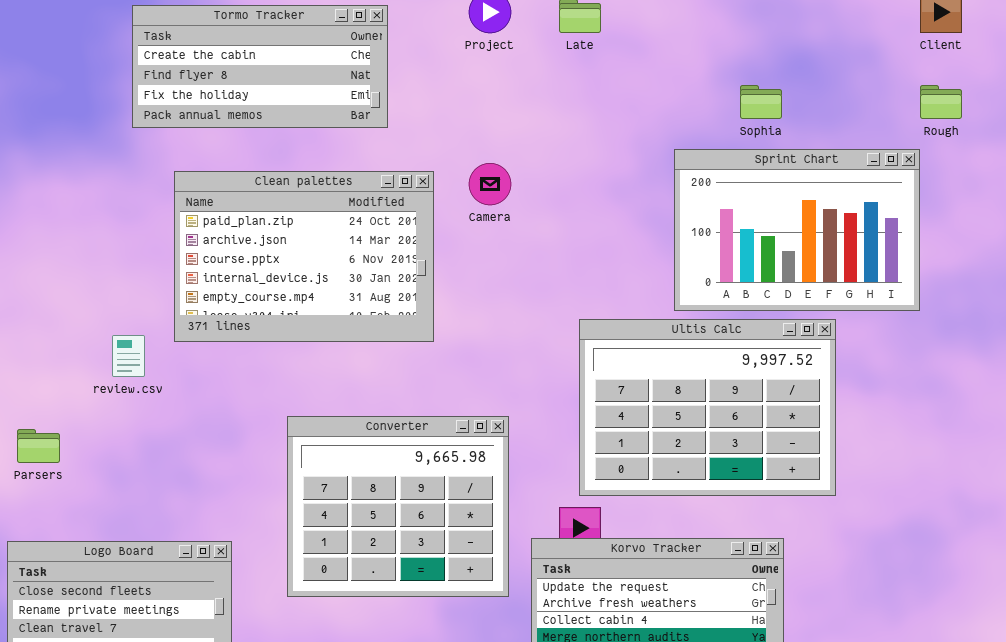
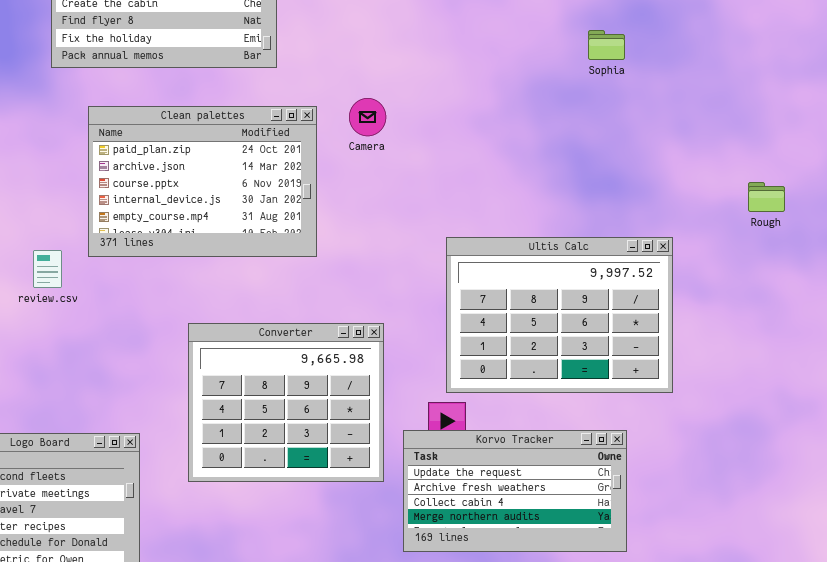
Rough: [920,85,962,119] -> [748,182,785,212], moved
Sprint Chart: [674,149,920,311] -> none, closed

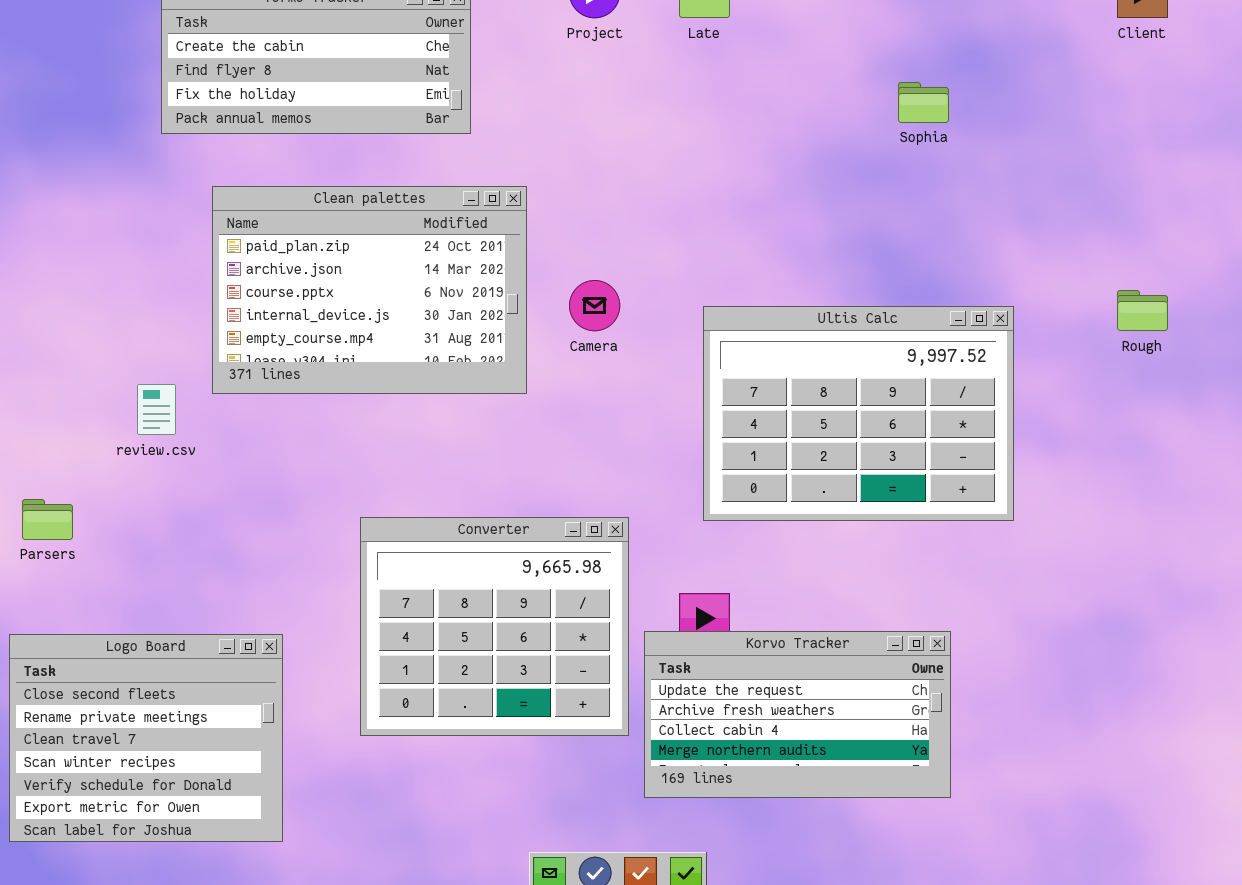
Camera: [349,98,386,136] -> [569,280,620,331], moved
Ultis Calc: [446,237,673,393] -> [703,306,1014,521], moved
Converter: [188,323,384,482] -> [360,517,629,736], moved

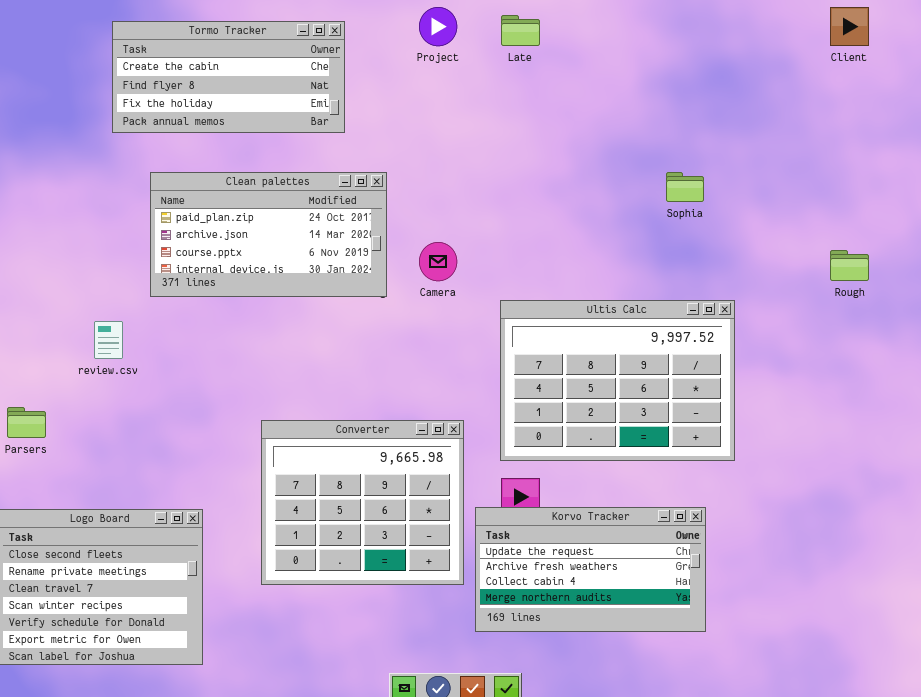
Sophia: [898,82,949,123] -> [666,172,704,202], moved
Clean palettes: [212,186,527,394] -> [150,172,387,297], resized
Ultis Calc: [703,306,1014,521] -> [500,300,735,461], moved

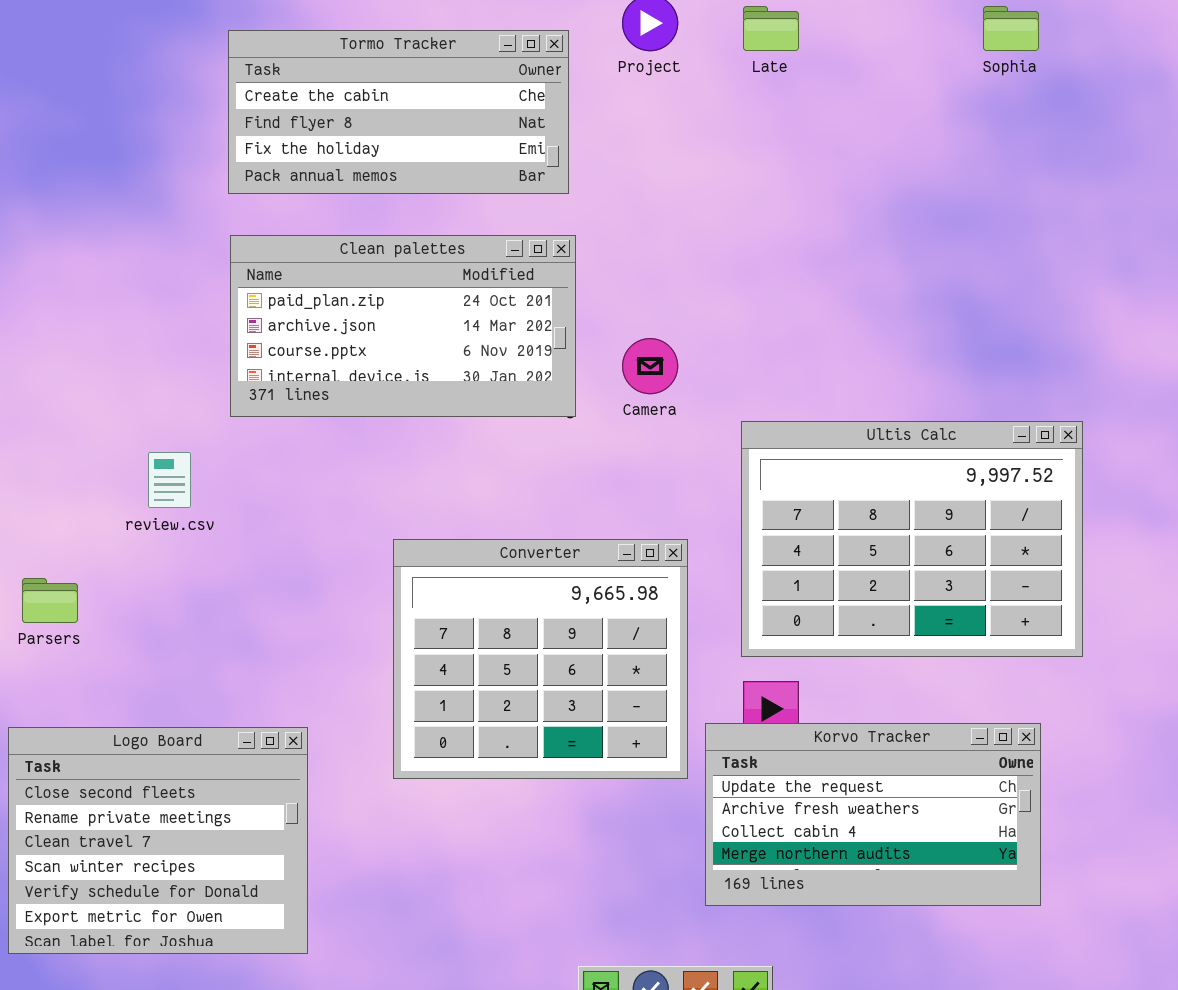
Tormo Tracker: [112,21,345,133] -> [228,30,569,194], moved
Sophia: [666,172,704,202] -> [983,6,1039,51], moved
Converter: [261,420,464,585] -> [393,539,688,779], moved

